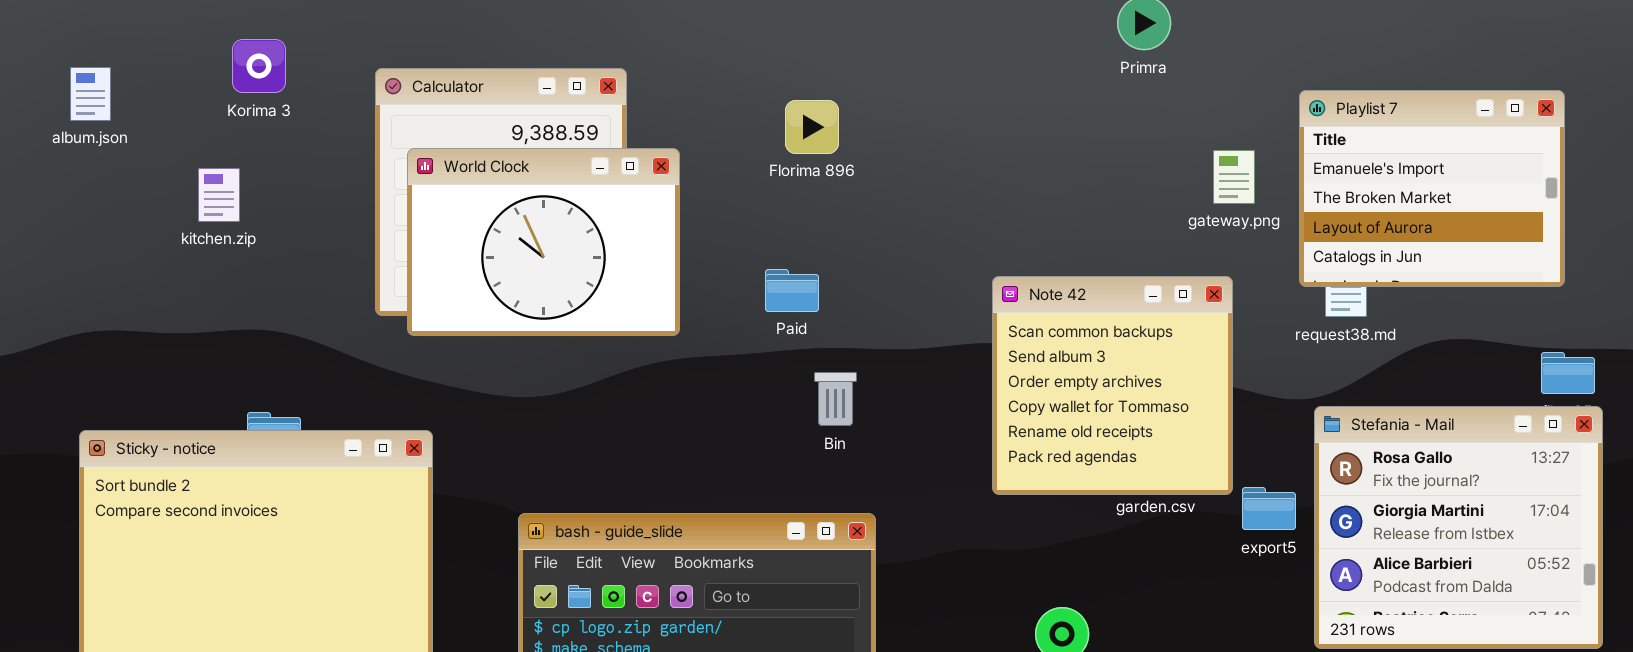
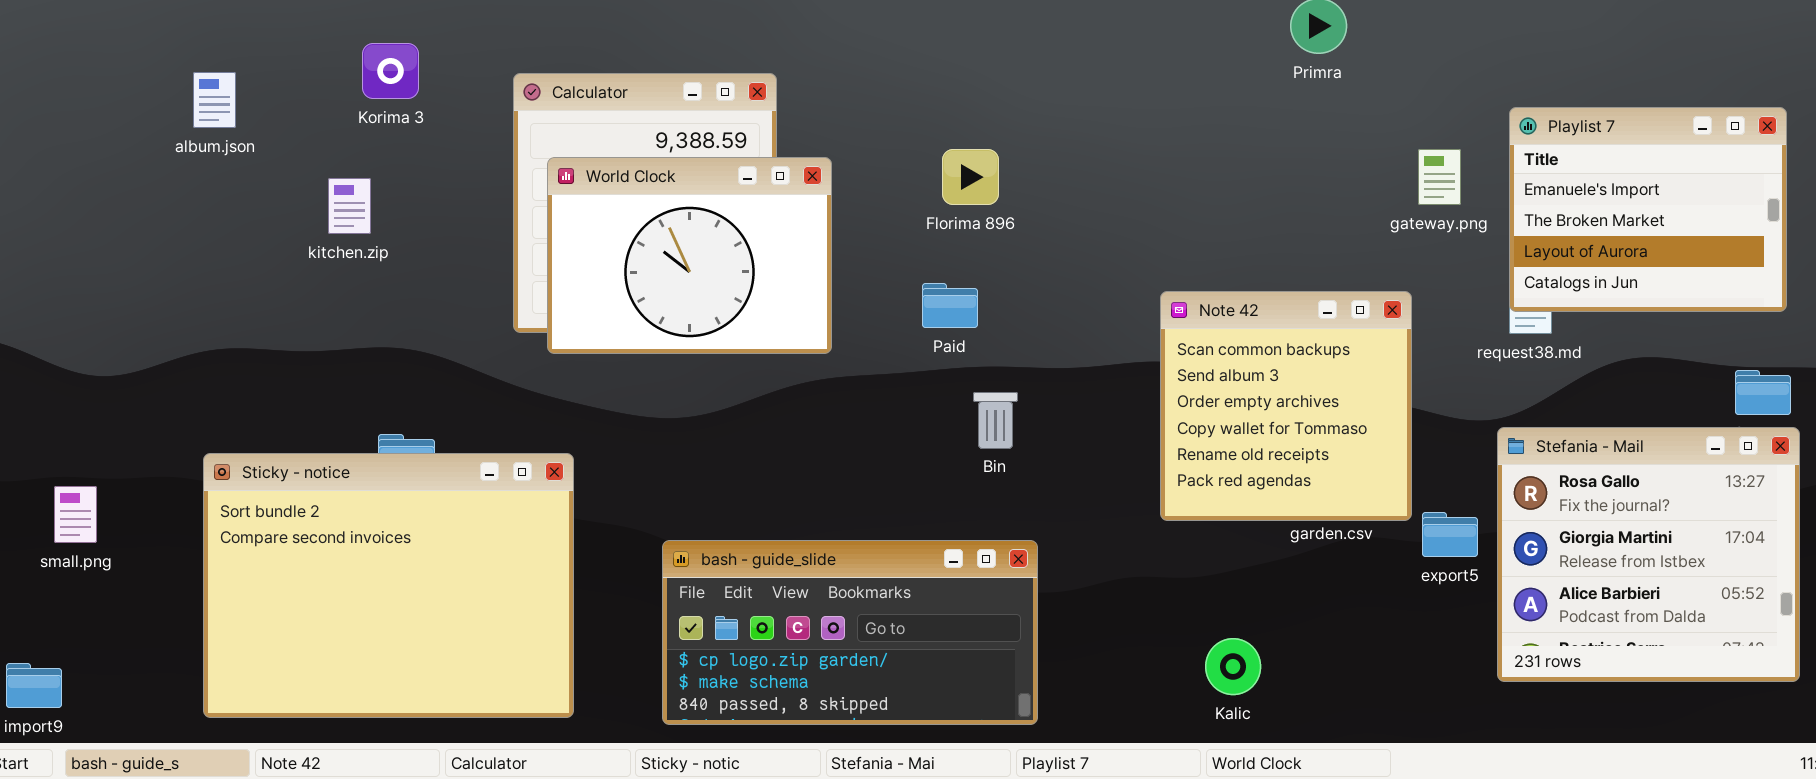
Playlist 7: [1299,90,1565,287] -> [1509,107,1787,312], moved
Florima 896: [785,100,839,154] -> [942,149,999,205], moved
gateway.png: [1213,150,1255,204] -> [1418,149,1461,205], moved

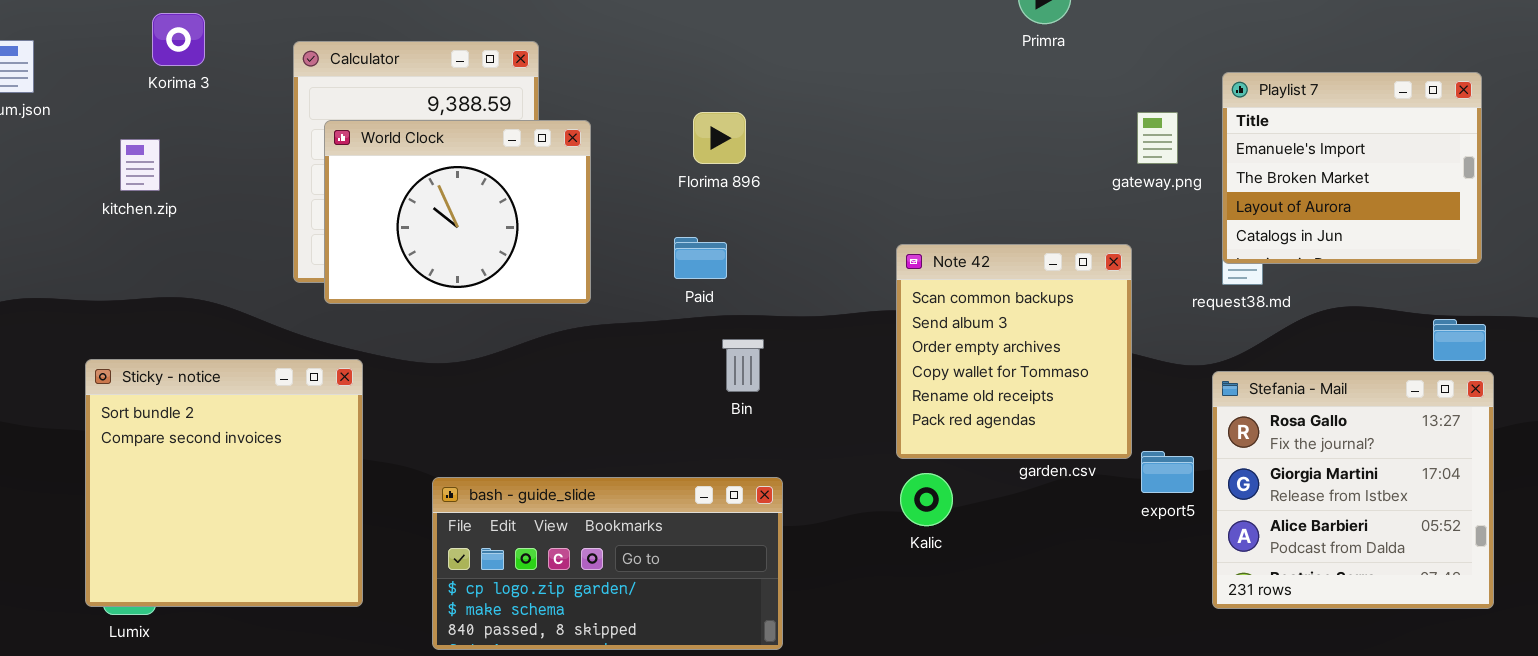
Sticky - notice: [203,453,574,718] -> [85,359,363,607], moved, resized
Kalic: [1205,638,1261,695] -> [900,473,953,526], moved

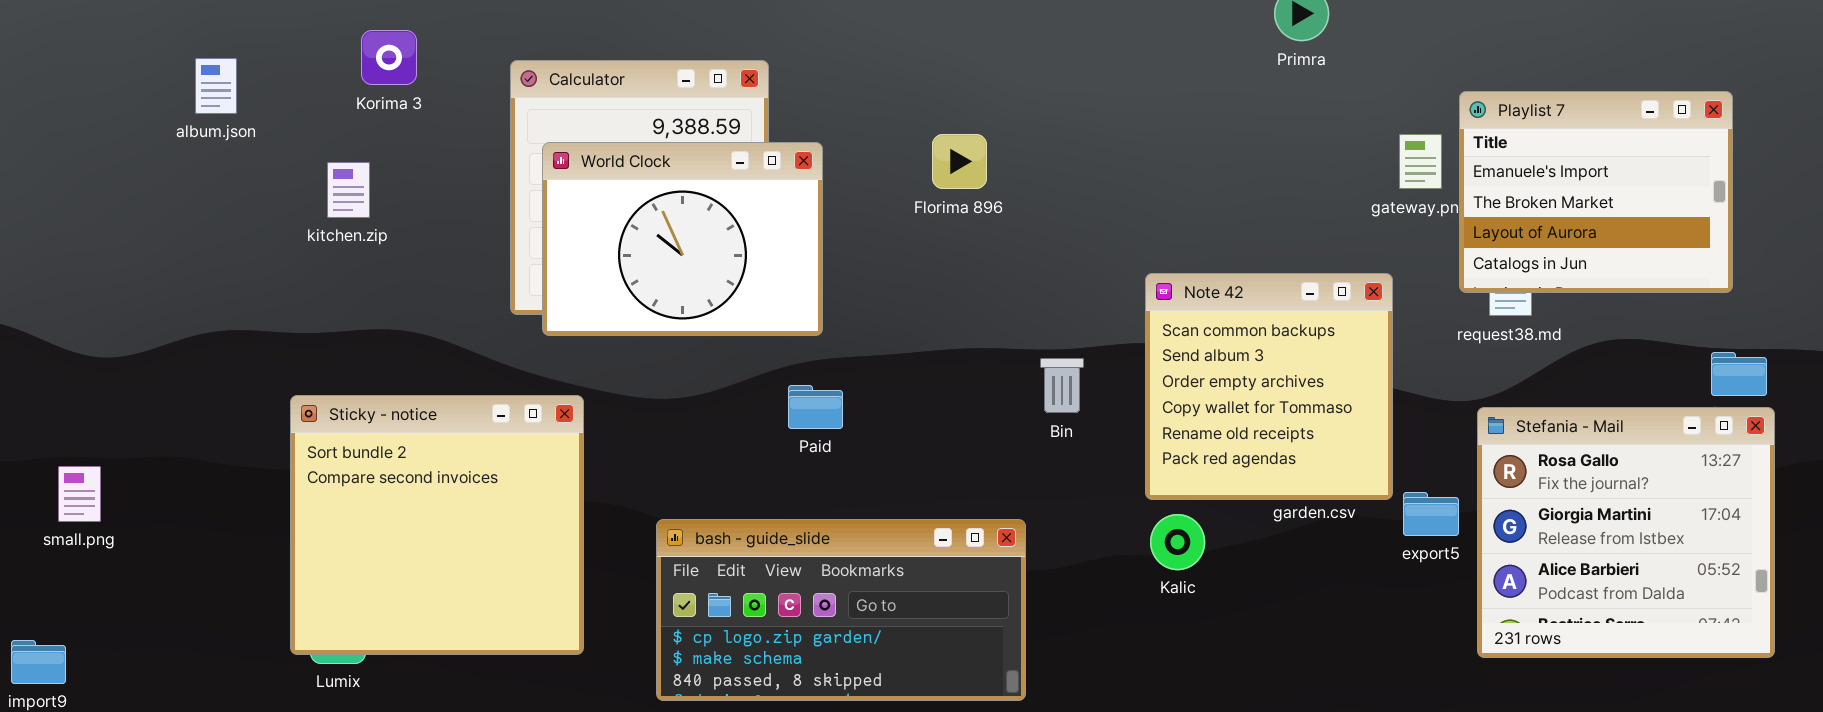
Playlist 7: [1222,72,1482,264] -> [1459,91,1733,293], moved
Paid: [674,237,727,279] -> [788,385,843,429], moved
Bin: [722,339,764,392] -> [1040,358,1084,413], moved

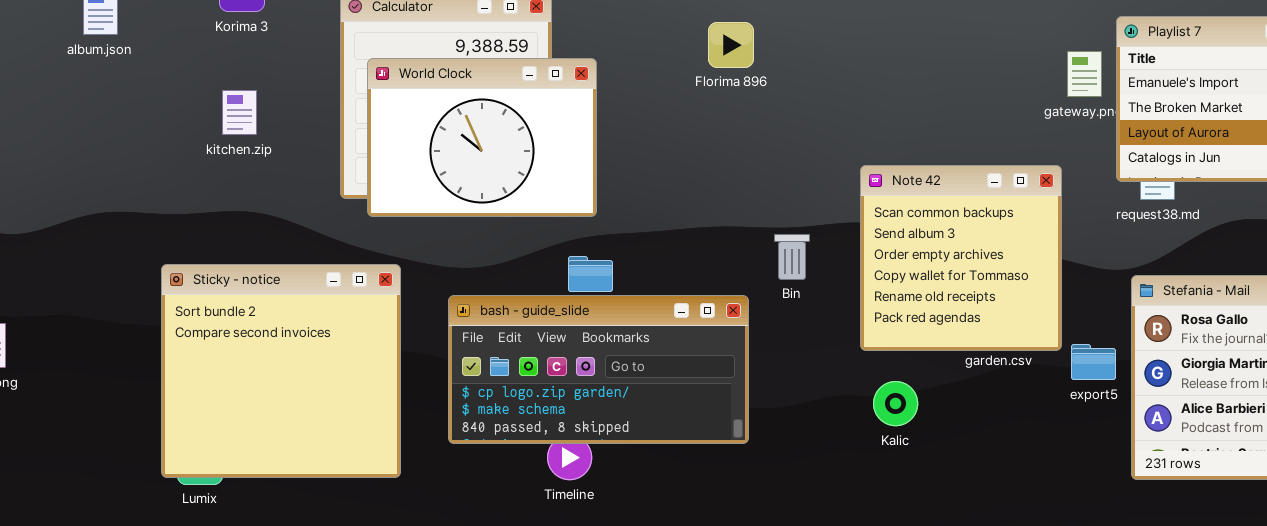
Florima 896: [932,134,987,189] -> [708,22,754,68], moved
kitchen.zip: [327,162,370,218] -> [222,90,257,135], moved
Kalic: [1150,514,1205,570] -> [873,381,918,426], moved
bash - guide_slide: [656,519,1026,701] -> [448,295,749,444], moved

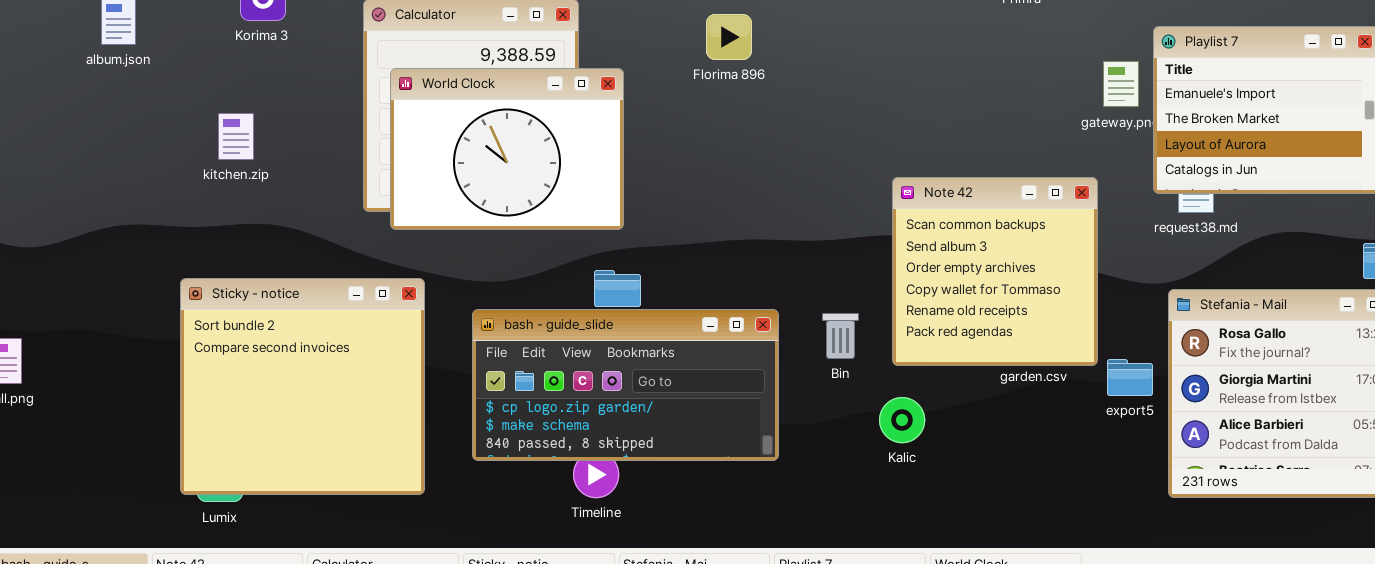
Florima 896: [708,22,754,68] -> [706,14,752,60], moved
kitchen.zip: [222,90,257,135] -> [218,113,254,160], moved
Bin: [774,234,810,280] -> [822,313,859,359], moved
Kalic: [873,381,918,426] -> [879,397,925,443], moved

